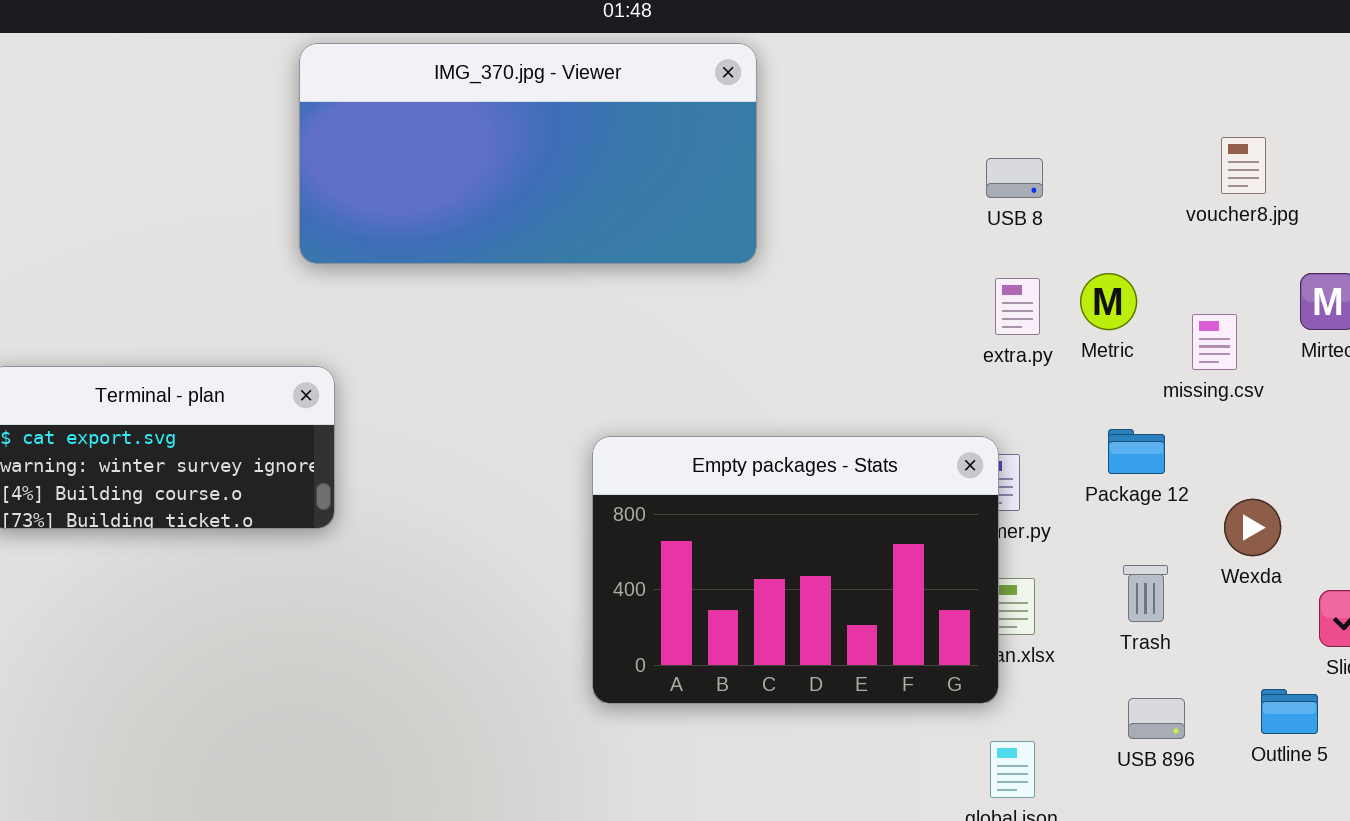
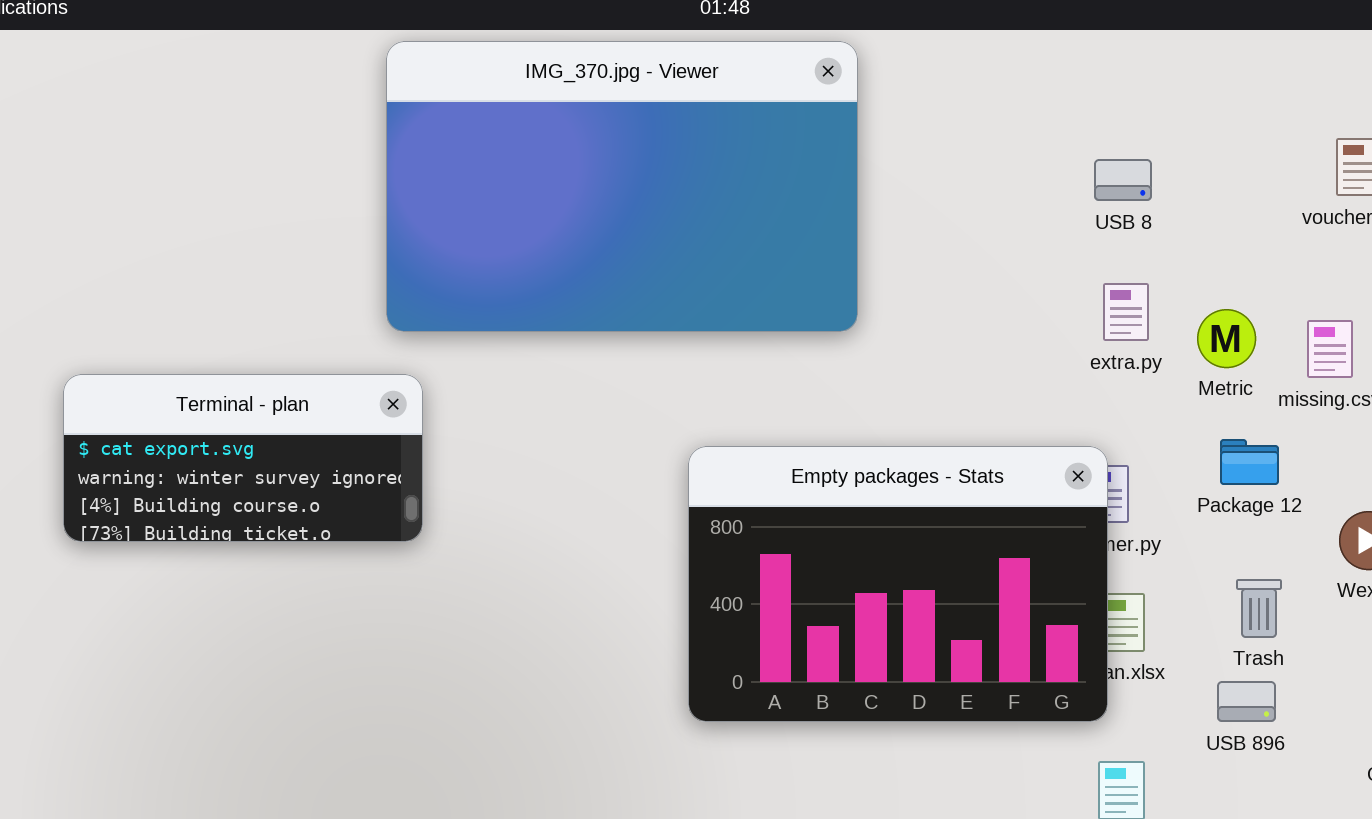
IMG_370.jpg - Viewer: [299,43,757,264] -> [386,41,858,332], resized
Metric: [1080,273,1137,330] -> [1197,309,1256,368], moved
USB 896: [1128,698,1185,739] -> [1217,681,1276,722], moved

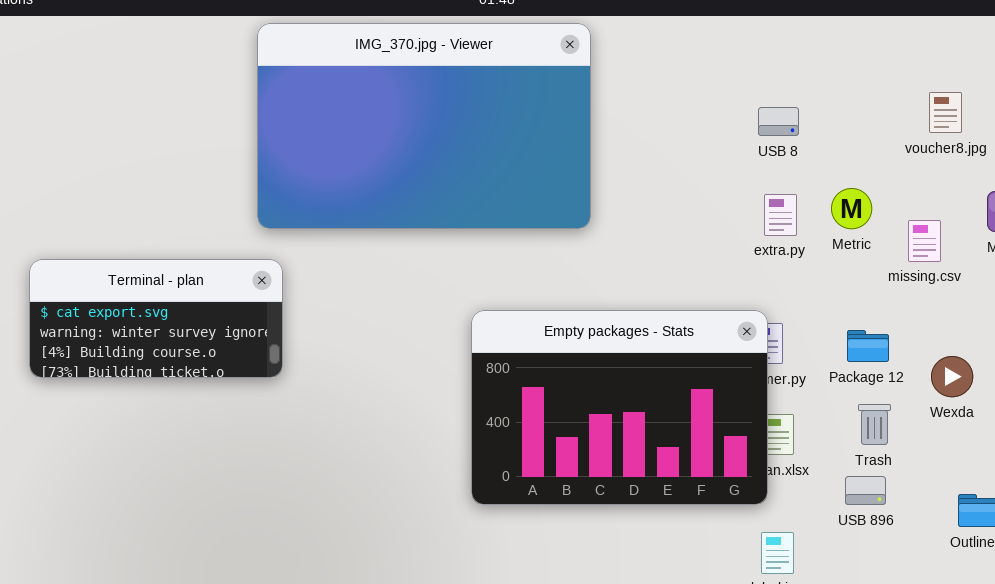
Metric: [1197,309,1256,368] -> [831,188,872,229], moved
Package 12: [1220,439,1279,485] -> [847,330,889,362], moved

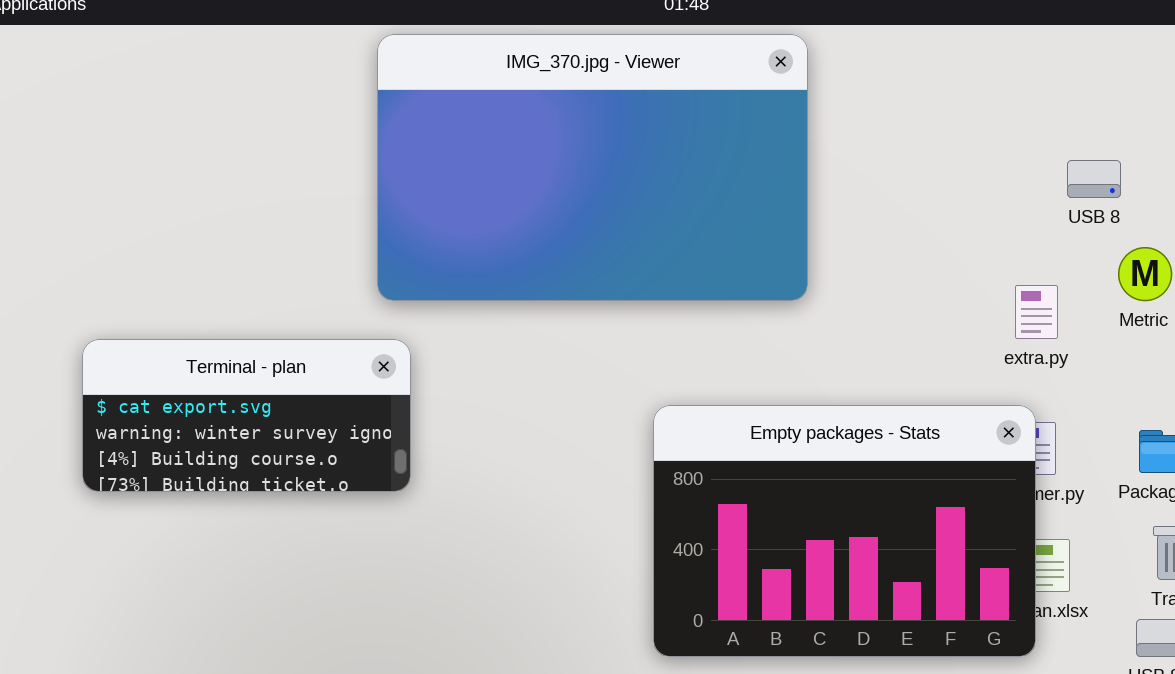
USB 8: [758,107,799,136] -> [1067,160,1121,198], moved
extra.py: [764,194,797,236] -> [1015,285,1058,339], moved

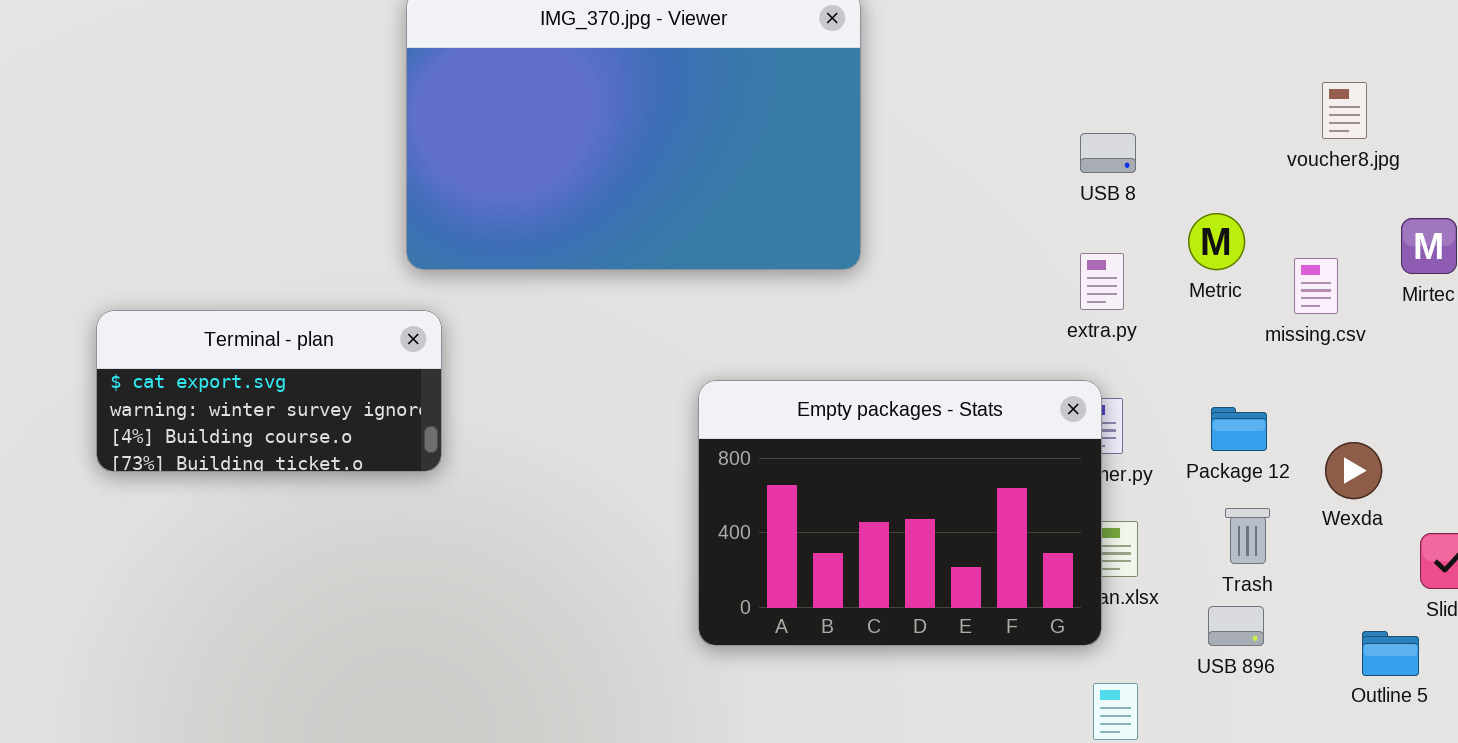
USB 8: [1067,160,1121,198] -> [1080,133,1136,173], moved

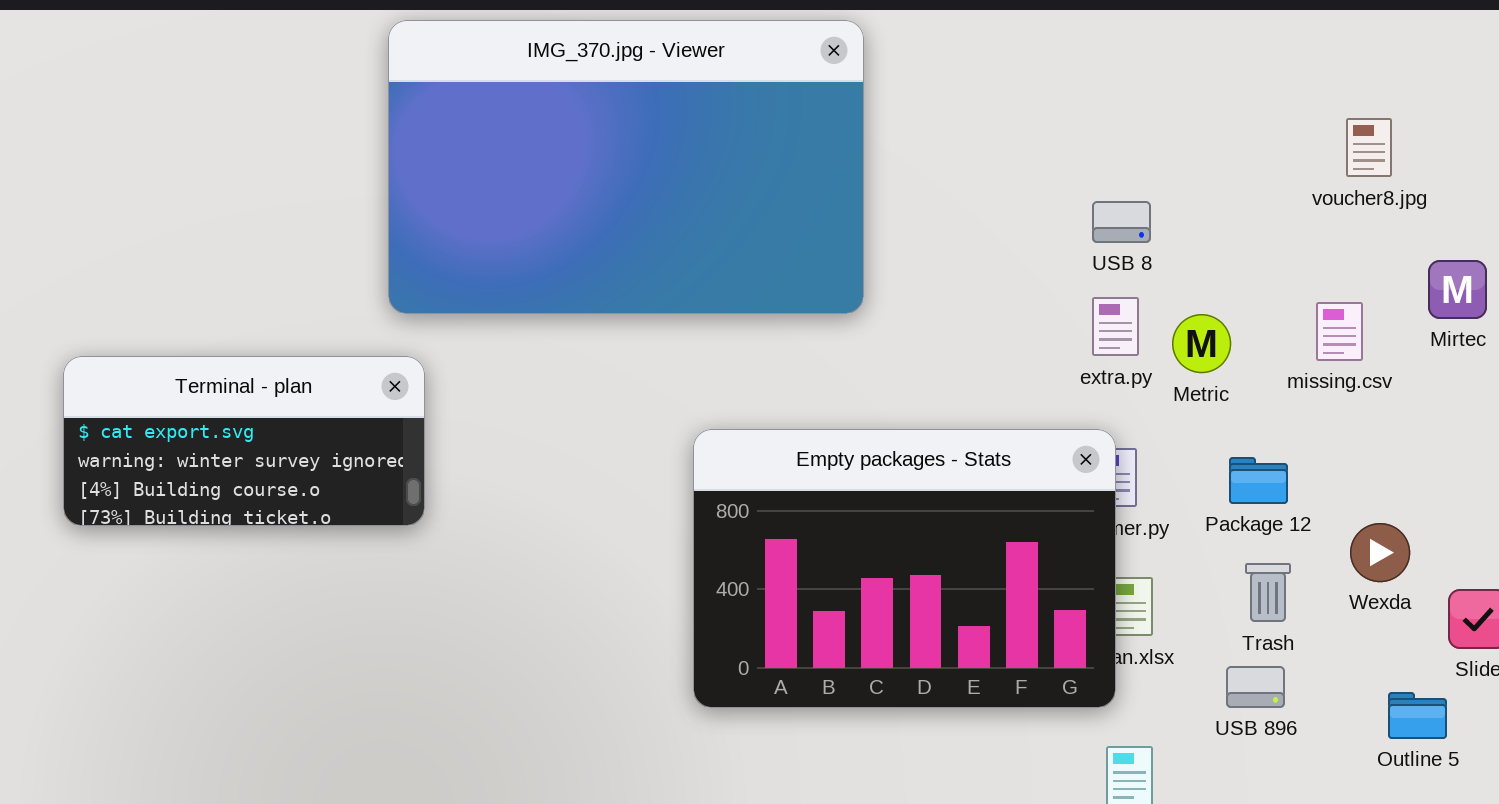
USB 8: [1080,133,1136,173] -> [1092,201,1151,243], moved
Metric: [1188,213,1245,270] -> [1172,314,1231,373], moved
Wexda: [1325,442,1382,499] -> [1350,523,1410,582], moved

